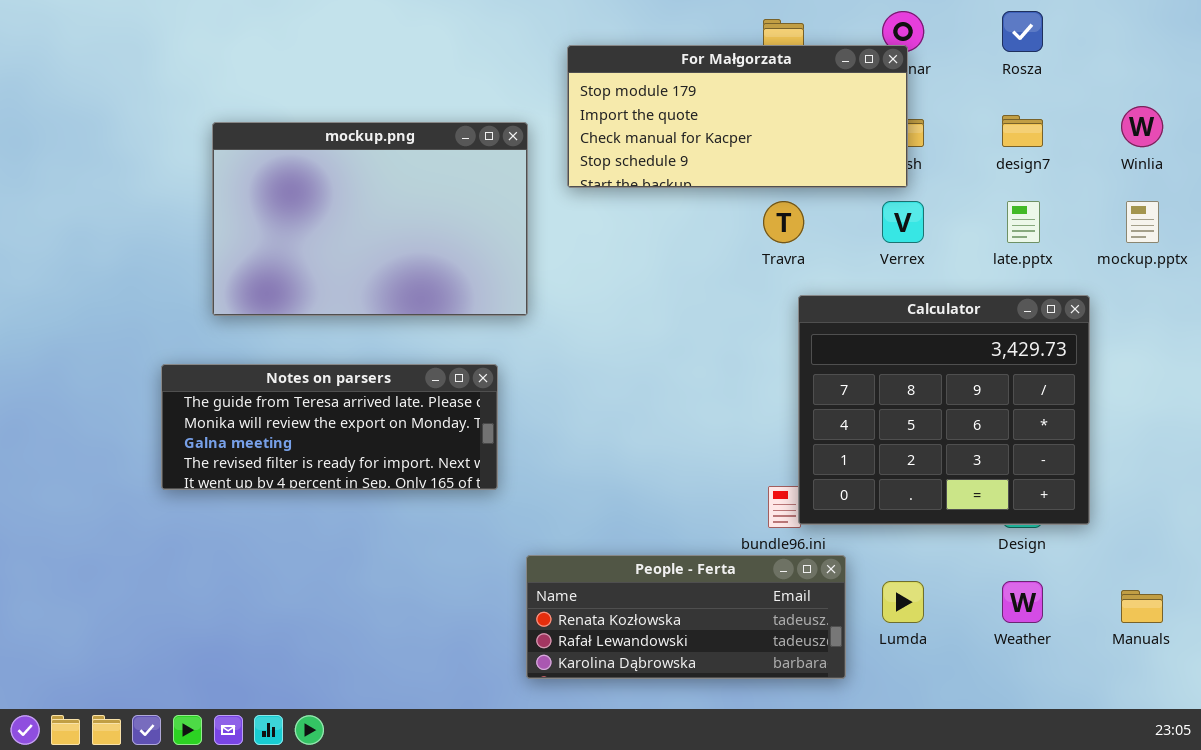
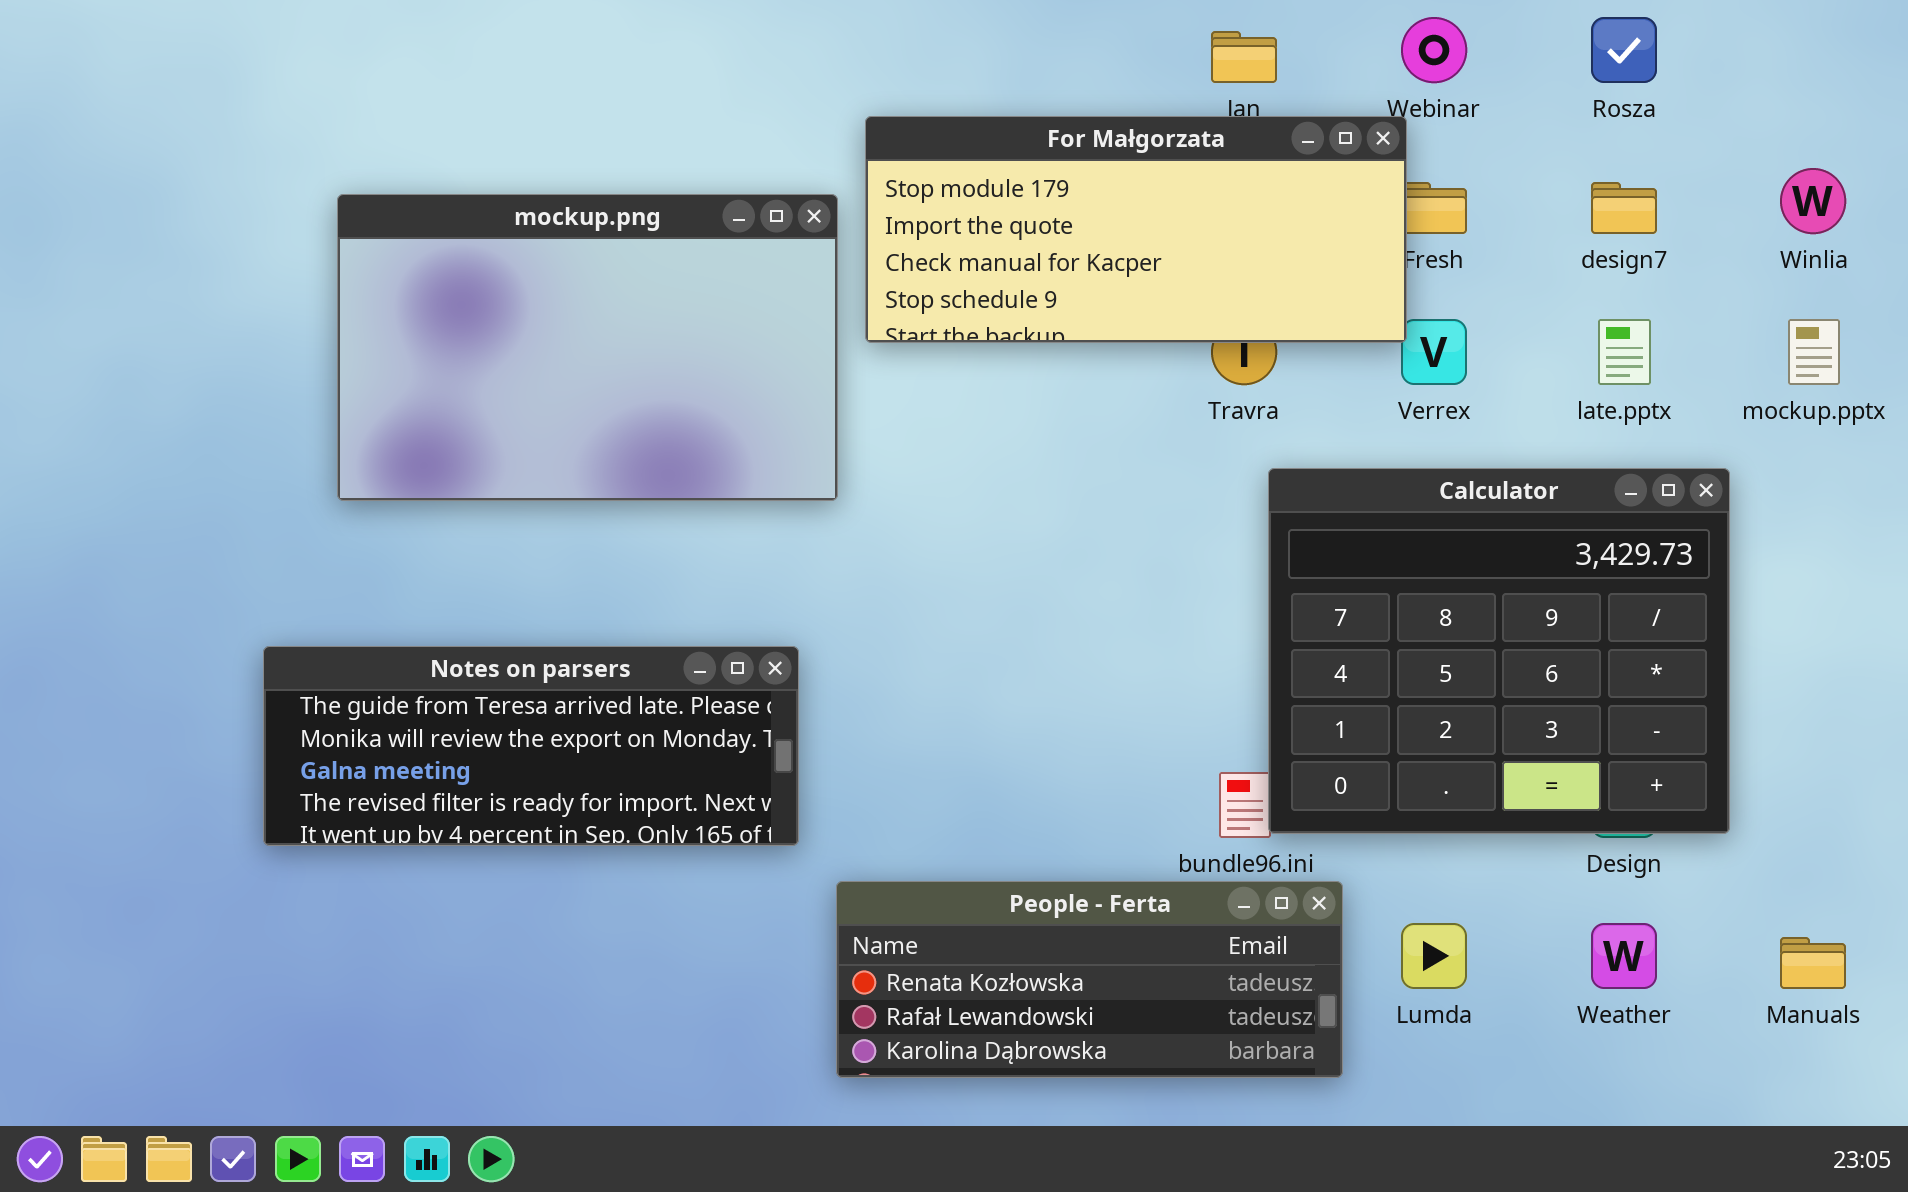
For Małgorzata: [567,45,908,188] -> [865,116,1407,343], moved
Notes on parsers: [161,364,498,490] -> [263,646,799,846], moved

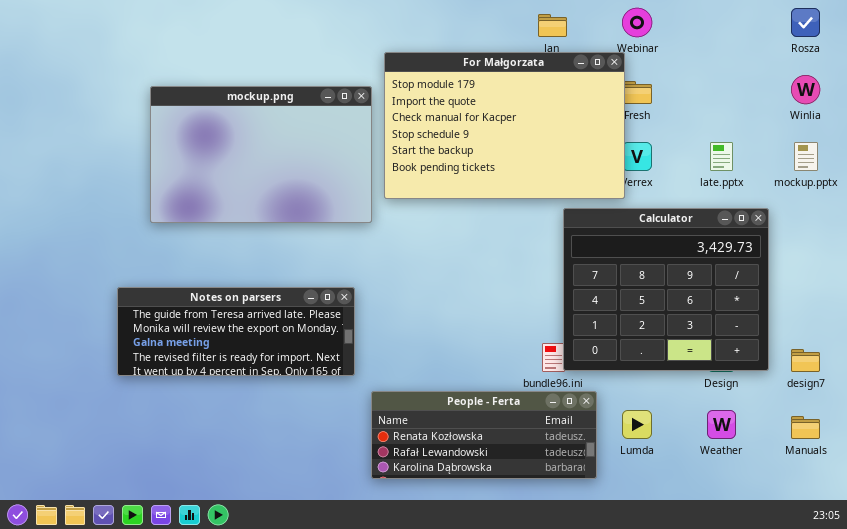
Rosza: [1591,17,1657,83] -> [791,8,820,37], moved
For Małgorzata: [865,116,1407,343] -> [384,52,625,199], resized
design7: [1591,182,1657,234] -> [791,349,820,372], moved

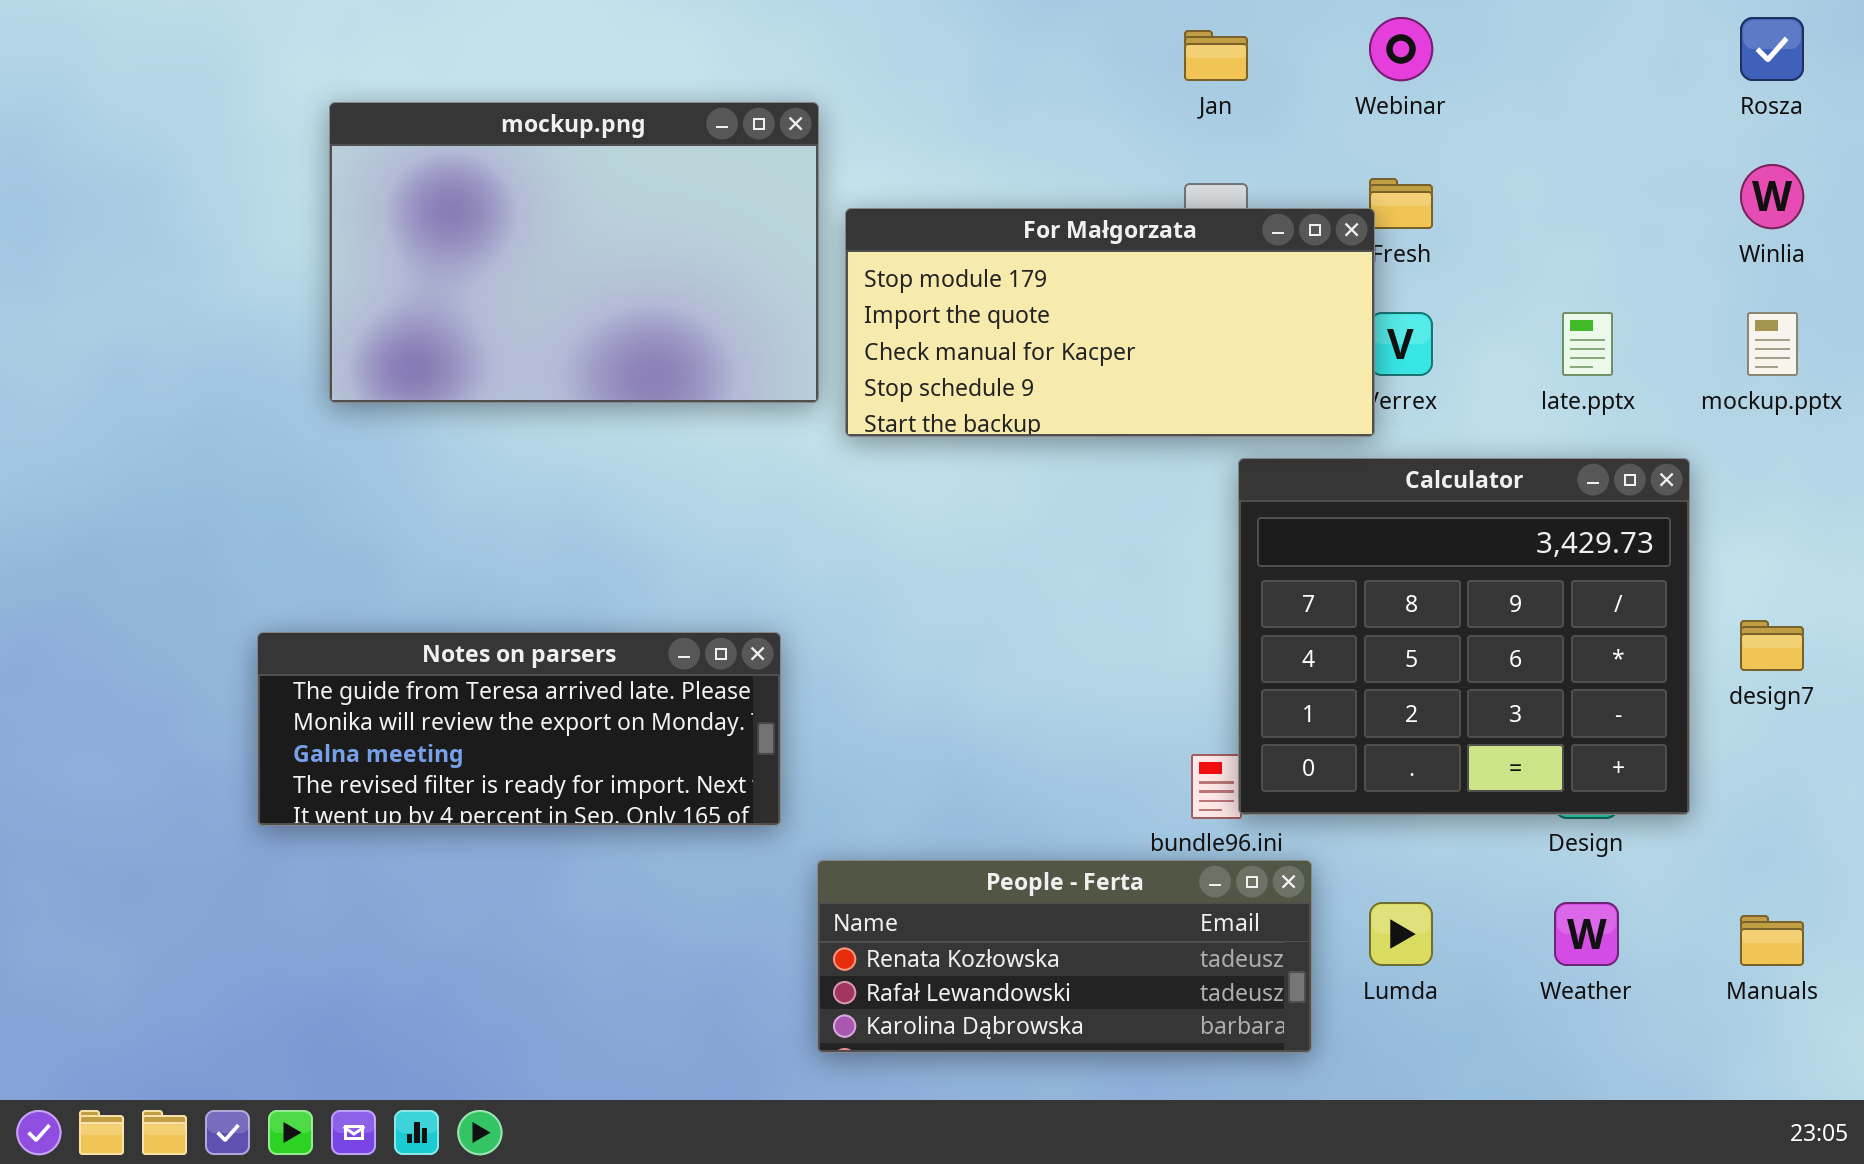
For Małgorzata: [384,52,625,199] -> [845,208,1375,437], resized
mockup.png: [150,86,372,223] -> [329,102,819,403], moved
design7: [791,349,820,372] -> [1740,620,1804,671], moved

